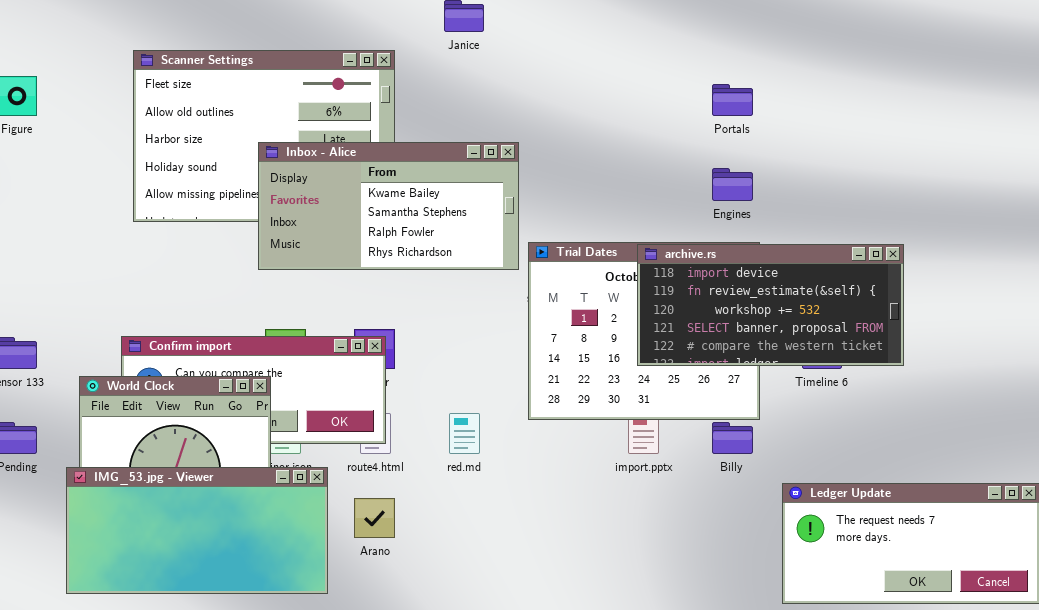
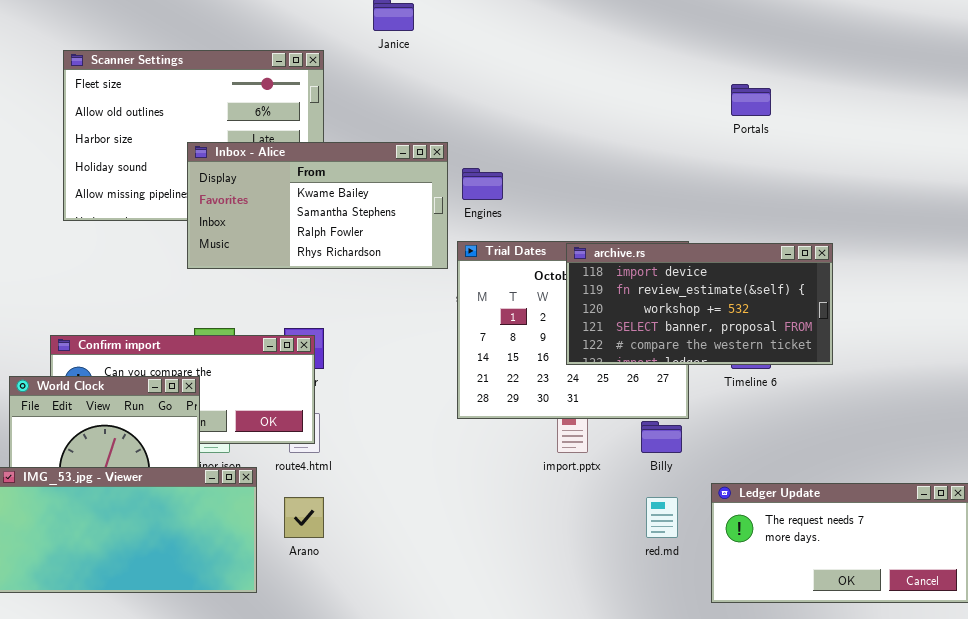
Portals: [712,84,753,116] -> [731,84,771,116], moved
Engines: [712,168,753,201] -> [462,168,503,200], moved
red.md: [449,413,480,454] -> [646,497,678,538], moved

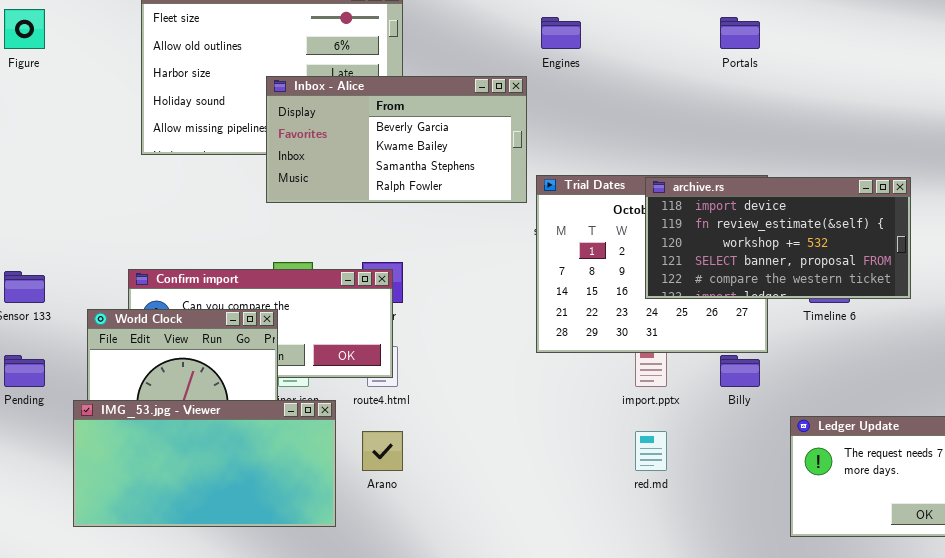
Portals: [731,84,771,116] -> [720,17,760,49], moved
Inbox - Alice: [187,142,448,269] -> [266,76,527,203], scrolled up 1 row
Engines: [462,168,503,200] -> [541,17,581,49], moved
red.md: [646,497,678,538] -> [635,431,667,471], moved

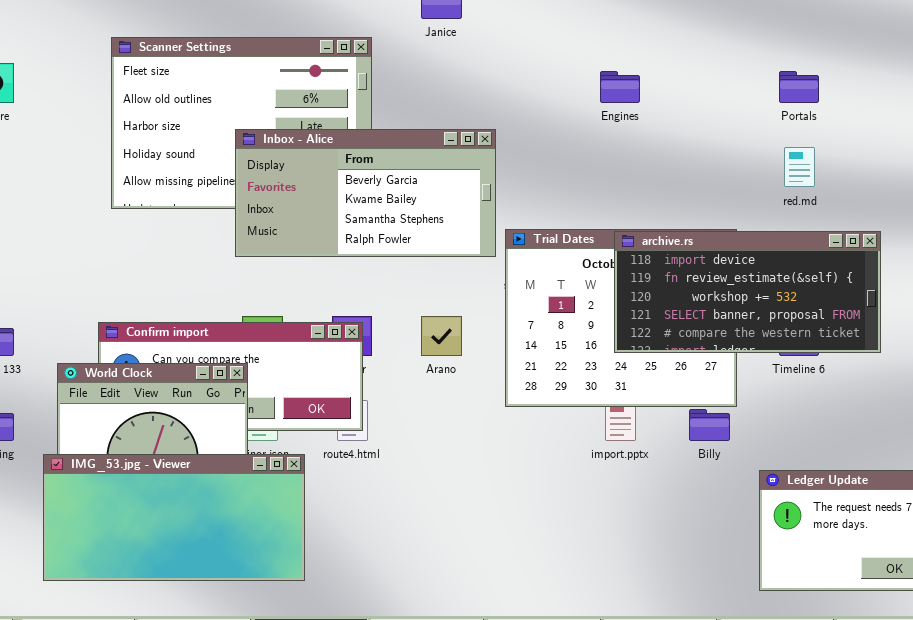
Engines: [541,17,581,49] -> [600,71,640,103], moved
Portals: [720,17,760,49] -> [779,71,819,103], moved
Arano: [362,431,403,471] -> [421,316,462,356], moved
red.md: [635,431,667,471] -> [784,147,815,187], moved

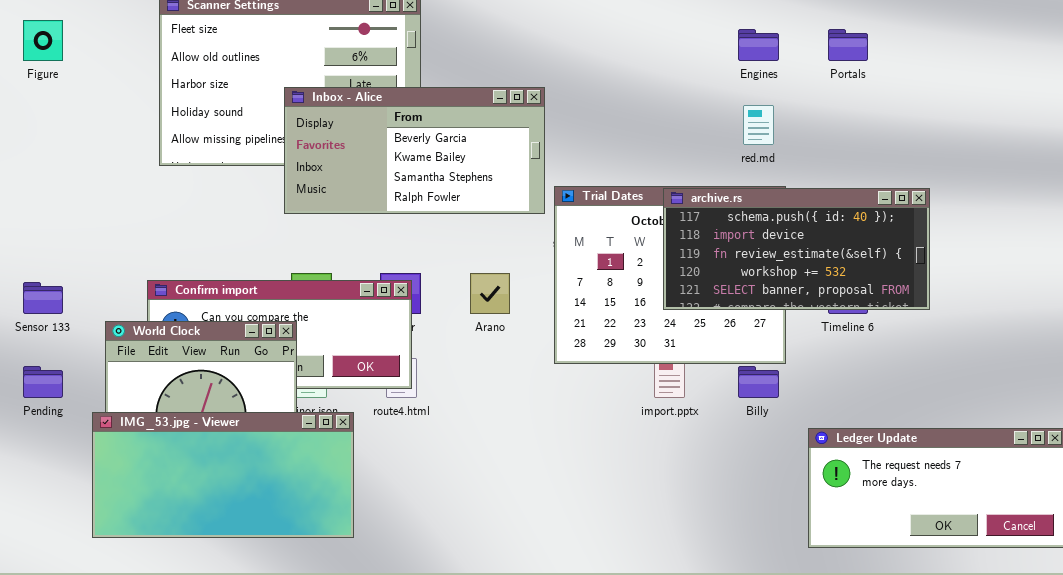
Engines: [600,71,640,103] -> [738,29,779,61], moved
red.md: [784,147,815,187] -> [743,105,774,145], moved
archive.rs: [614,231,881,353] -> [663,188,930,310], scrolled up 1 row

